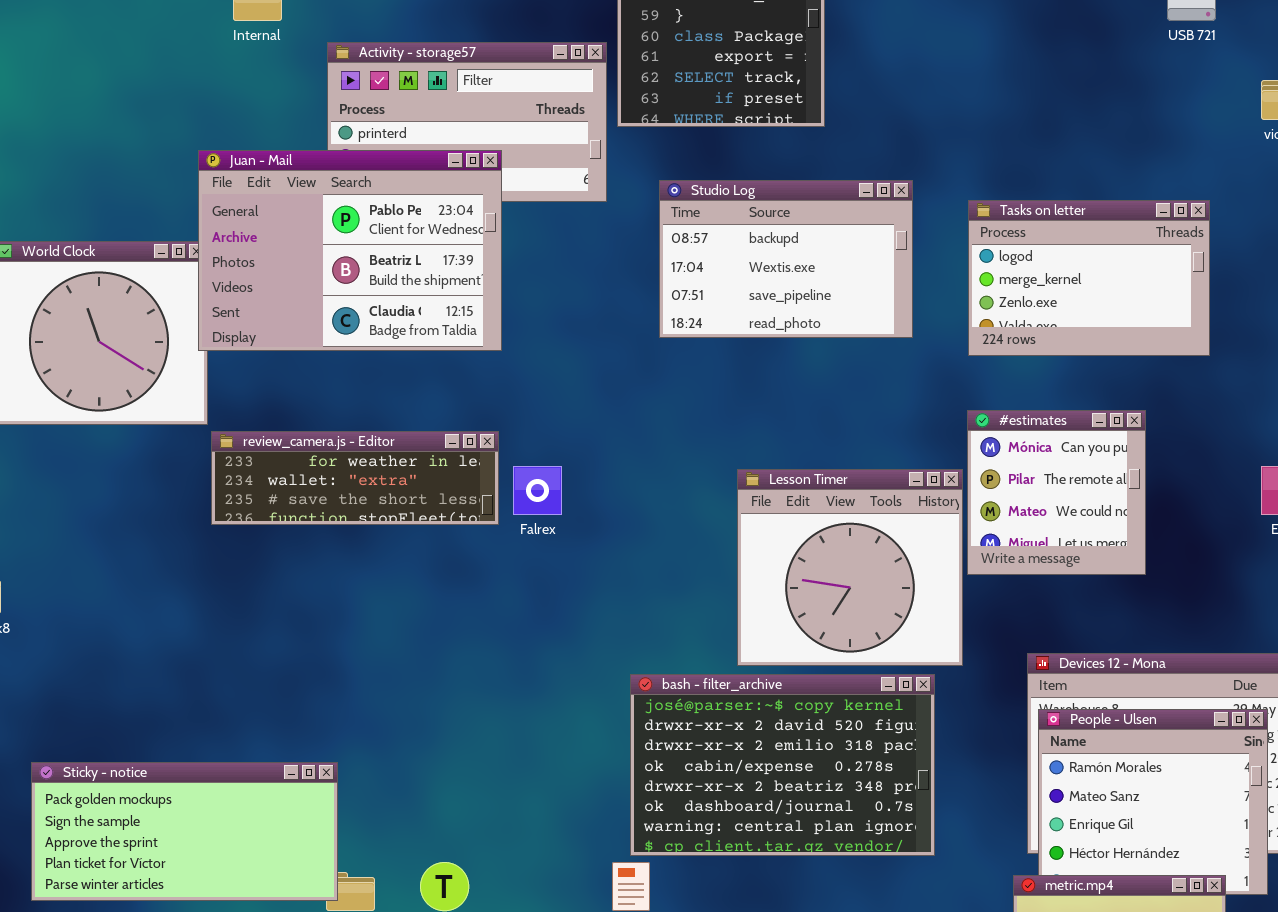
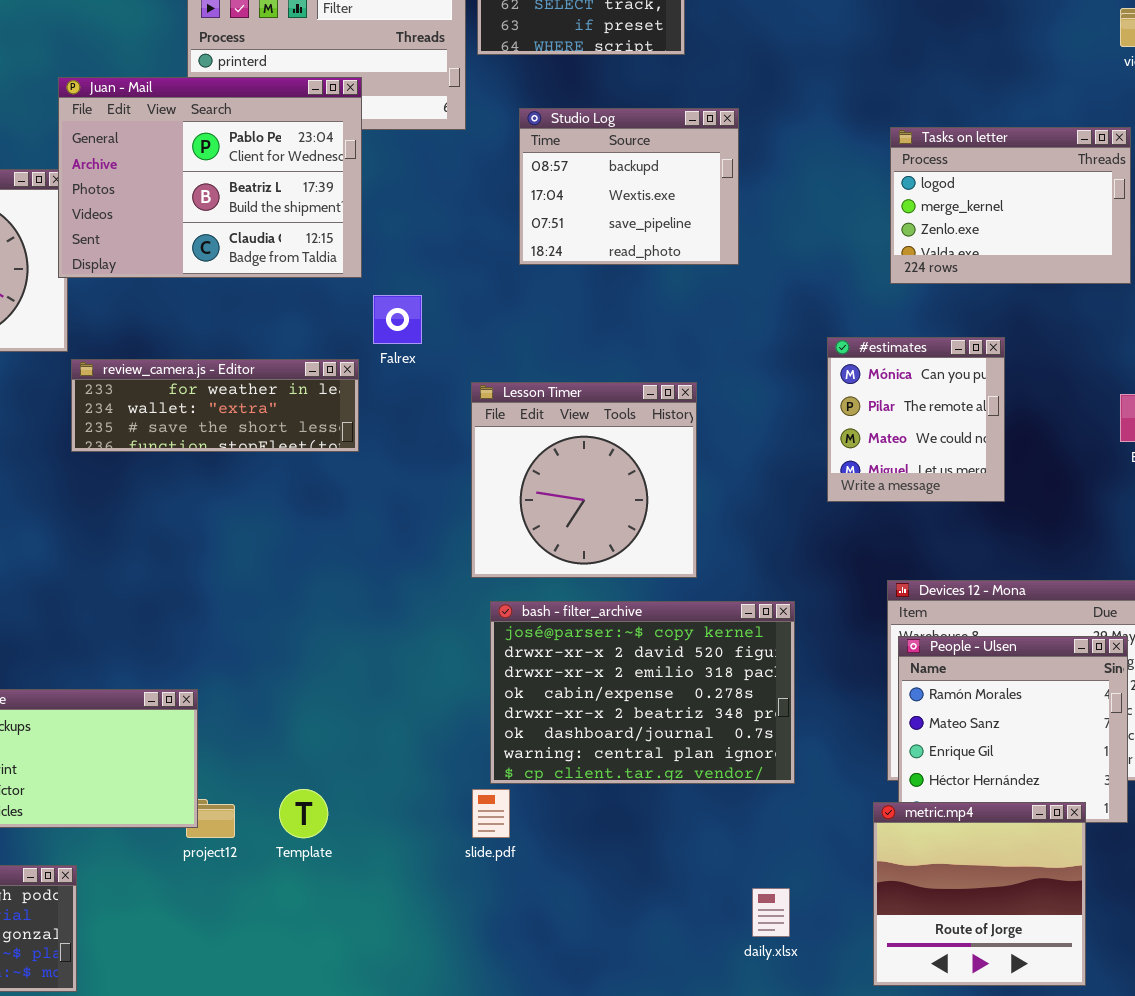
Studio Log: [659,180,913,338] -> [519,108,739,265], resized
Tasks on letter: [968,200,1210,356] -> [890,127,1131,284], moved
Falrex: [513,466,562,515] -> [373,295,422,344], moved
Lesson Timer: [737,469,963,666] -> [471,382,697,578], moved

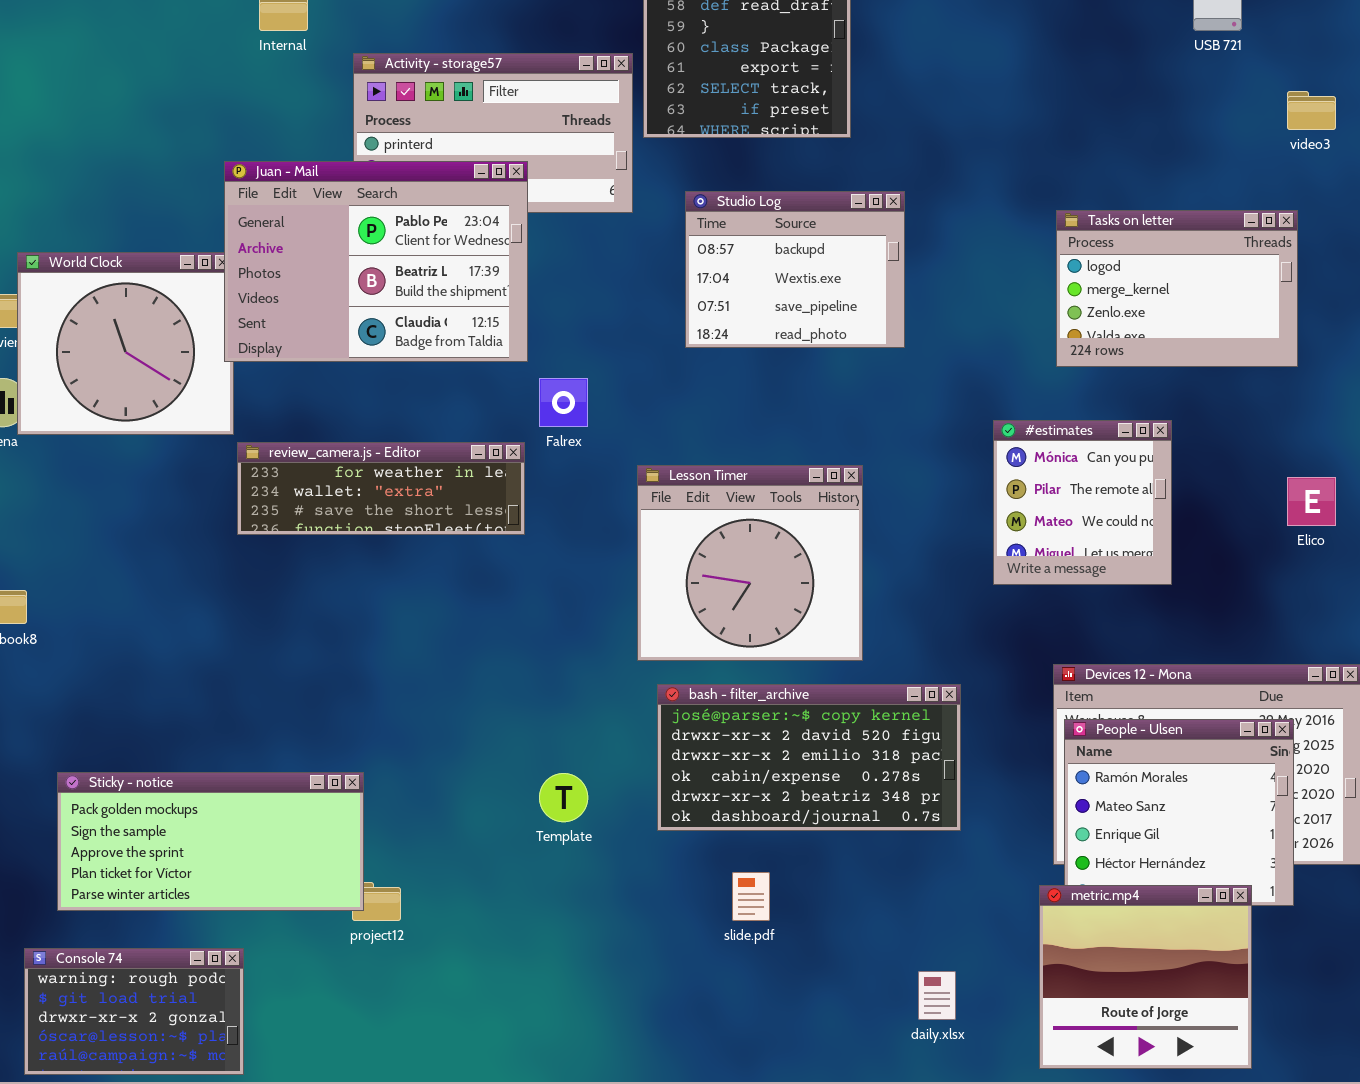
bash - filter_archive: [490,601,795,784] -> [657,684,961,831], resized
Template: [279,789,328,838] -> [539,773,588,822], moved
slide.pdf: [472,789,510,838] -> [732,872,770,921], moved

